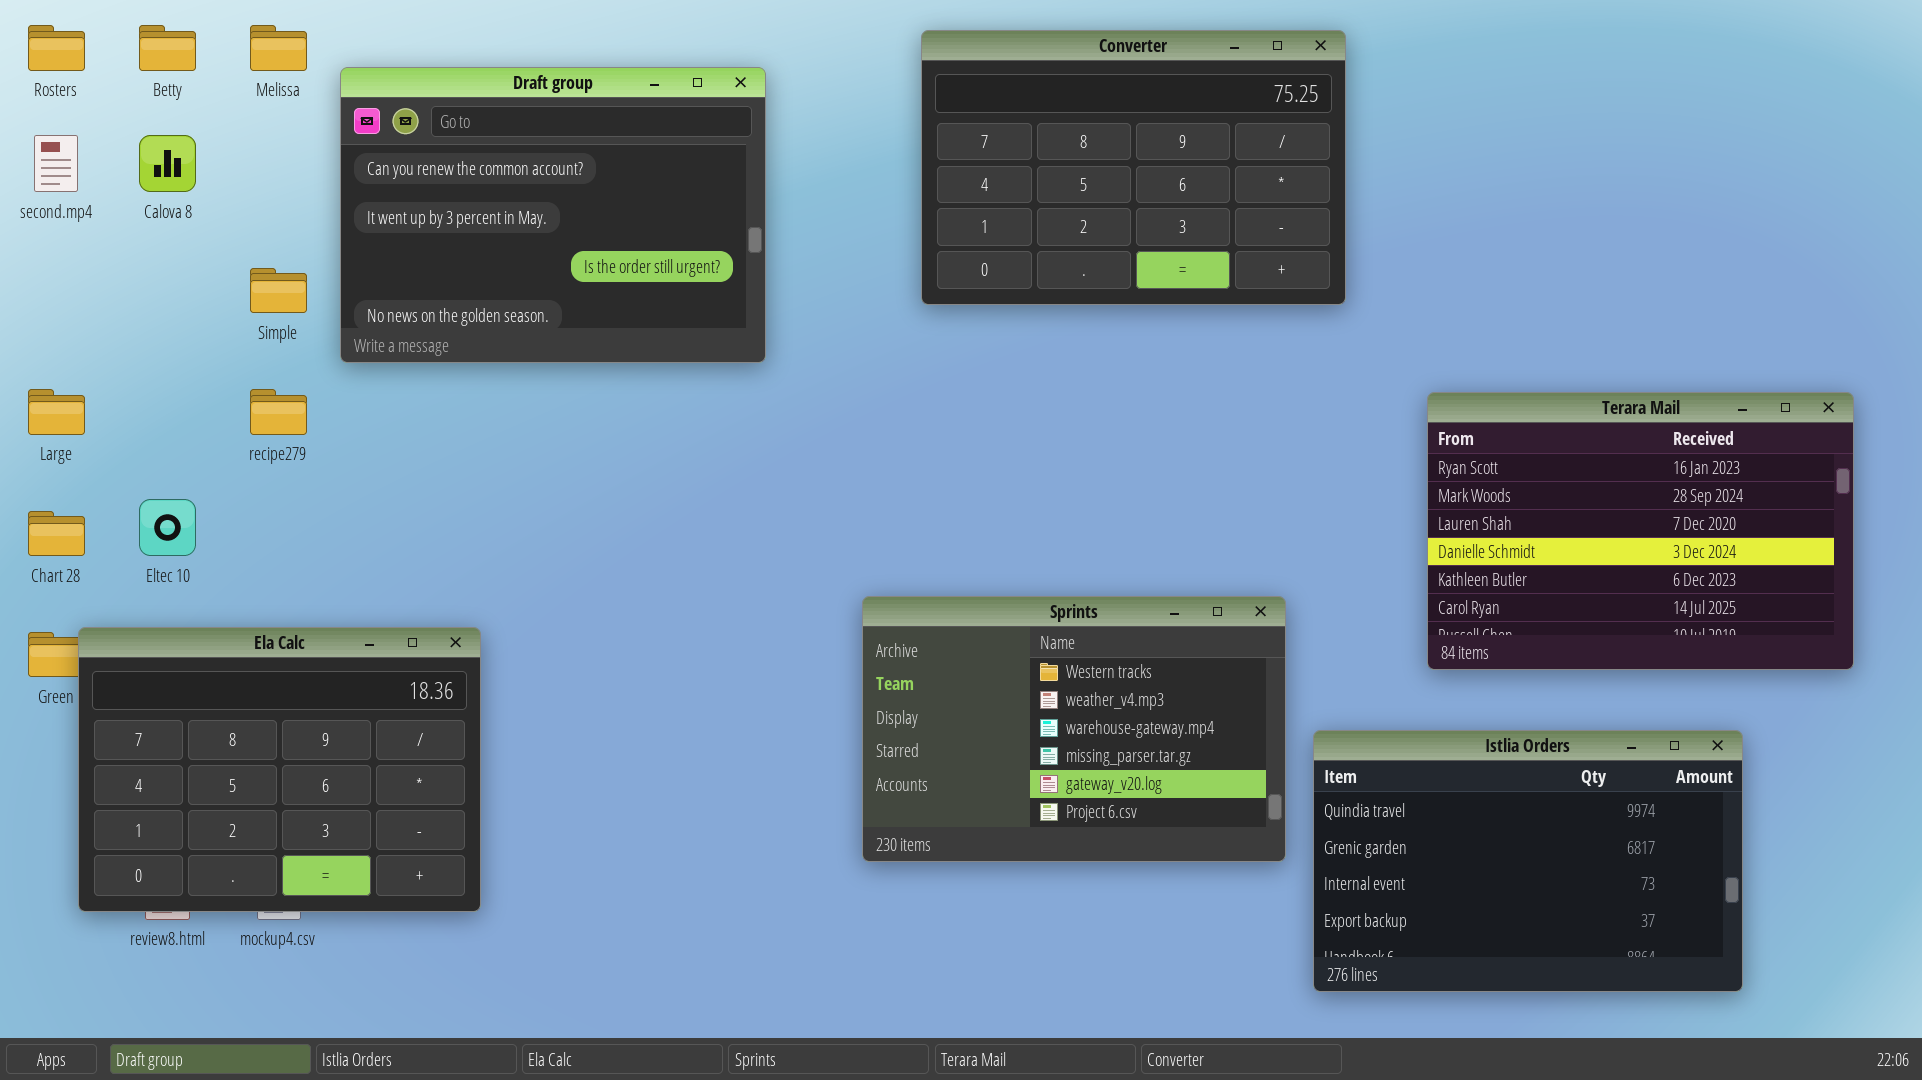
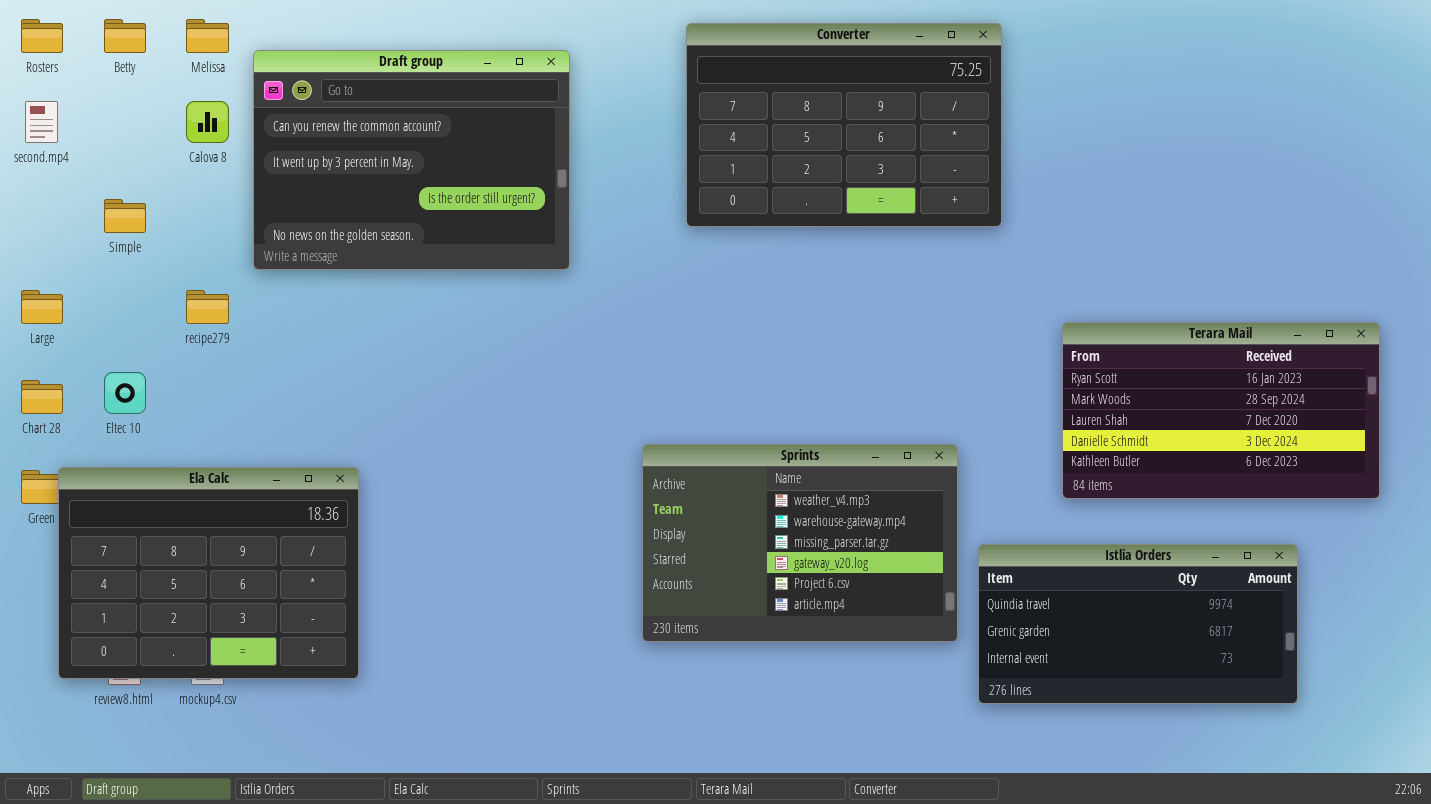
Calova 8: [139,135,196,192] -> [186,101,229,143], moved
Simple: [250,268,307,313] -> [104,199,146,233], moved
Terara Mail: [1427,392,1854,670] -> [1062,322,1380,499], resized
Sprints: [862,596,1286,862] -> [642,444,958,642], scrolled down 1 row
Istlia Orders: [1313,730,1743,992] -> [978,544,1298,704], resized

